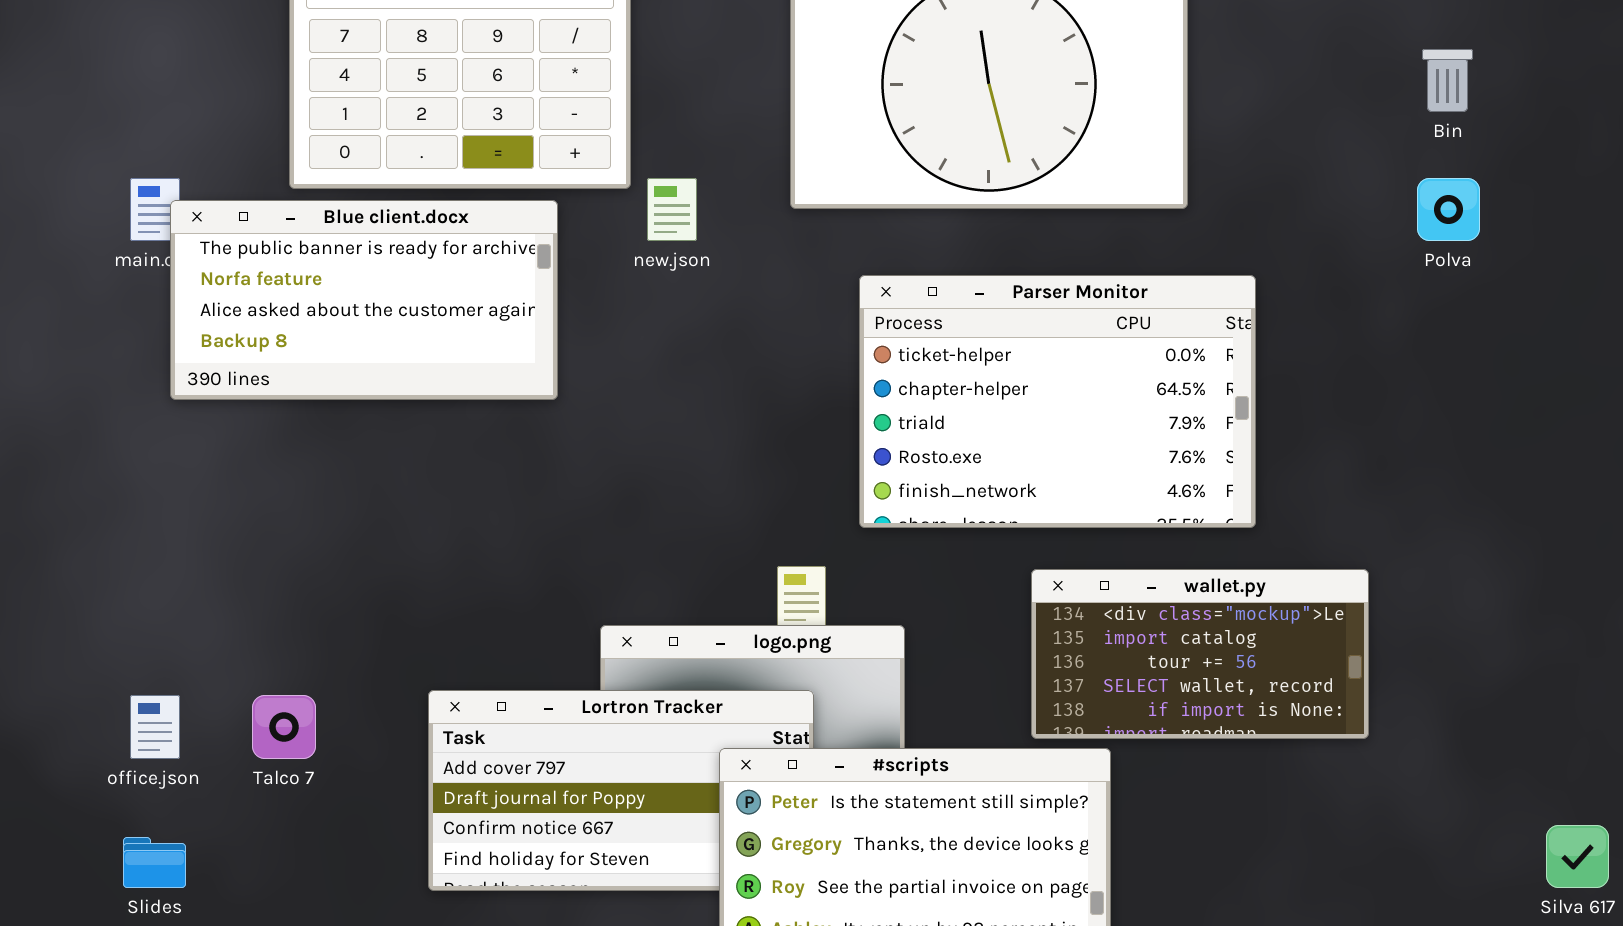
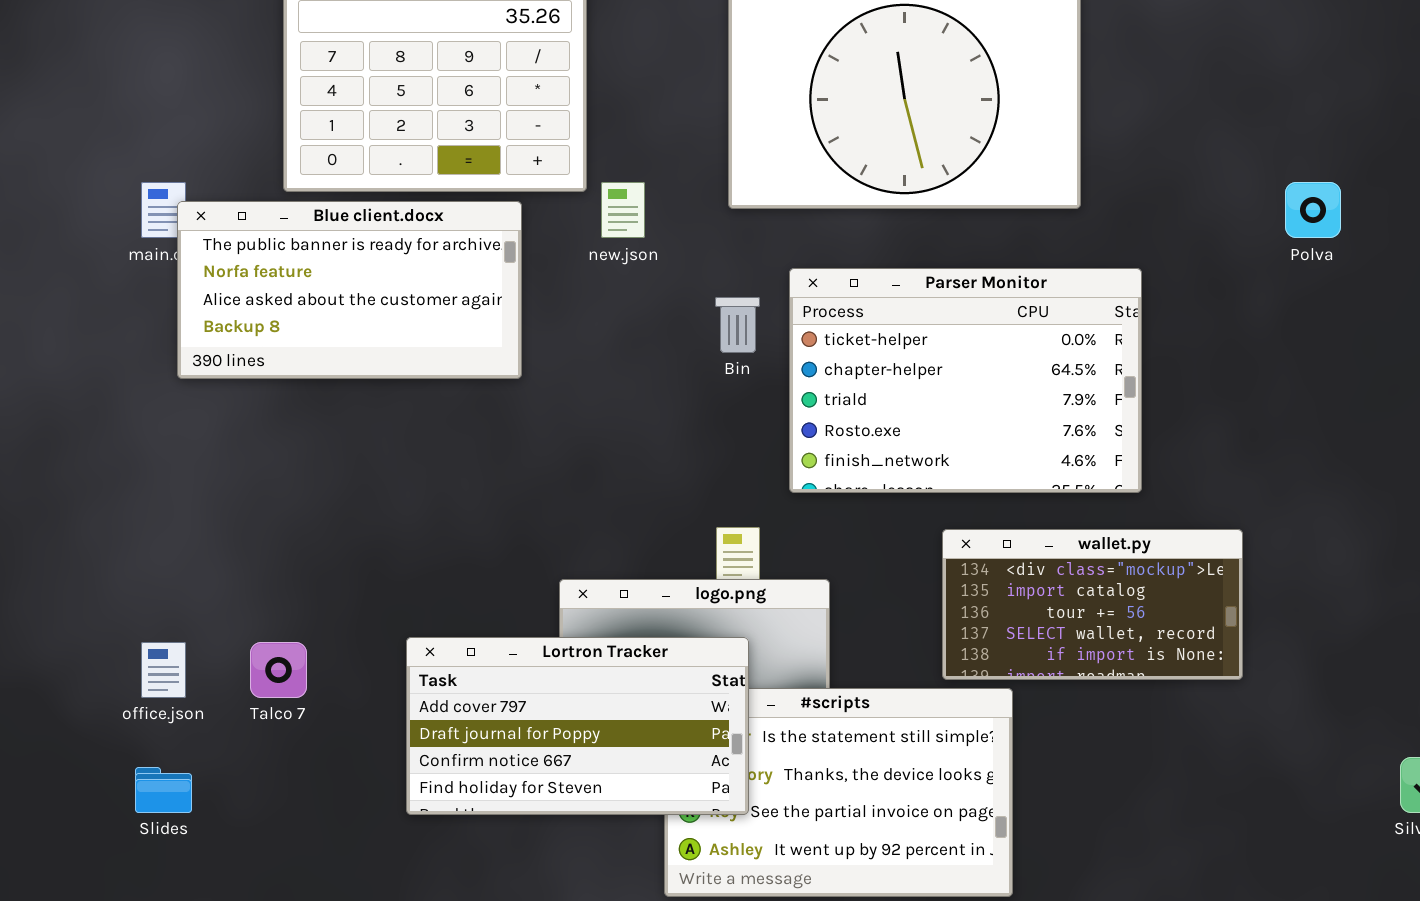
Bin: [1422,49,1473,112] -> [715,297,760,353], moved
Lortron Tracker: [428,690,814,891] -> [406,637,749,815], raised

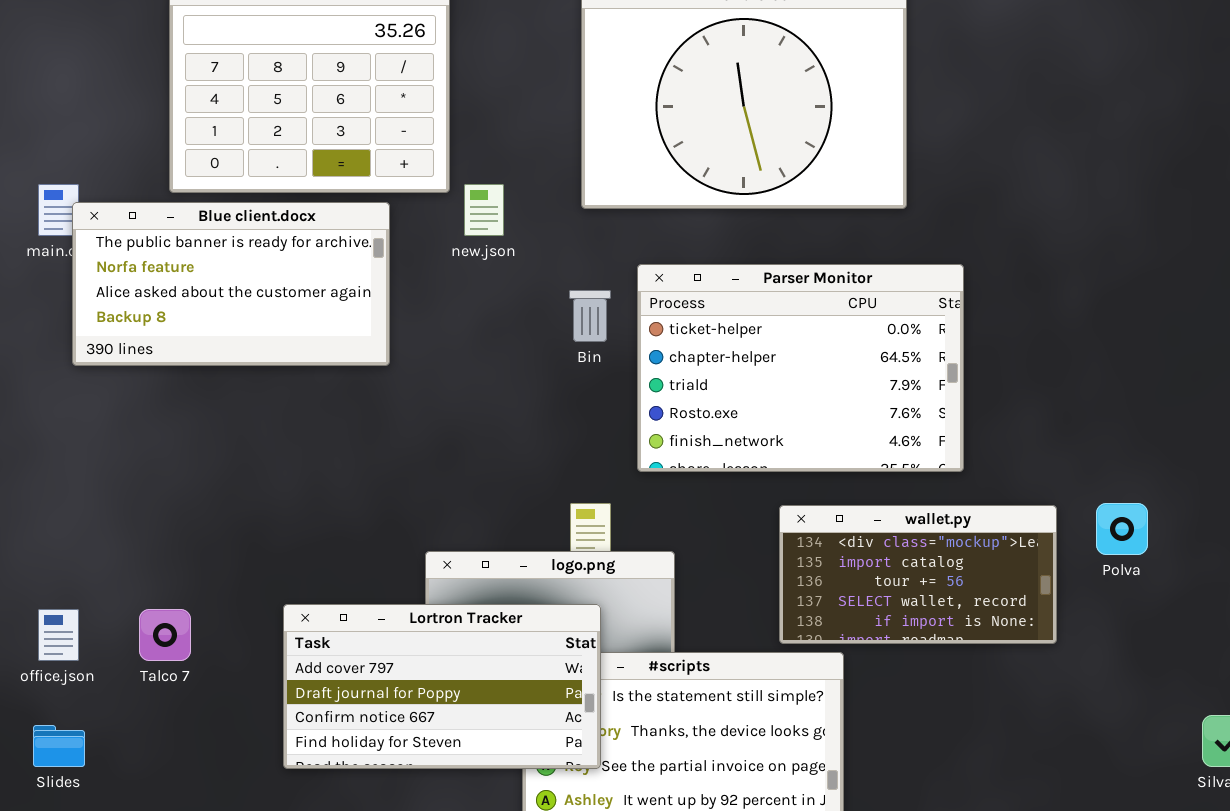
Polva: [1285,182,1341,238] -> [1096,503,1148,555], moved

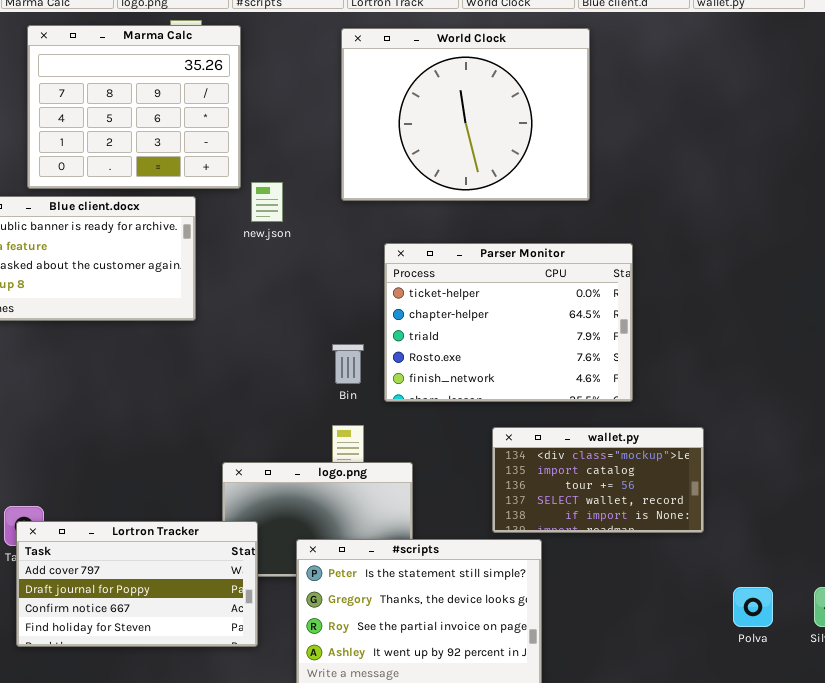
Bin: [569,290,611,342] -> [332,344,364,384], moved
Polva: [1096,503,1148,555] -> [733,587,773,627], moved
Lortron Tracker: [283,604,601,769] -> [16,521,258,647], moved

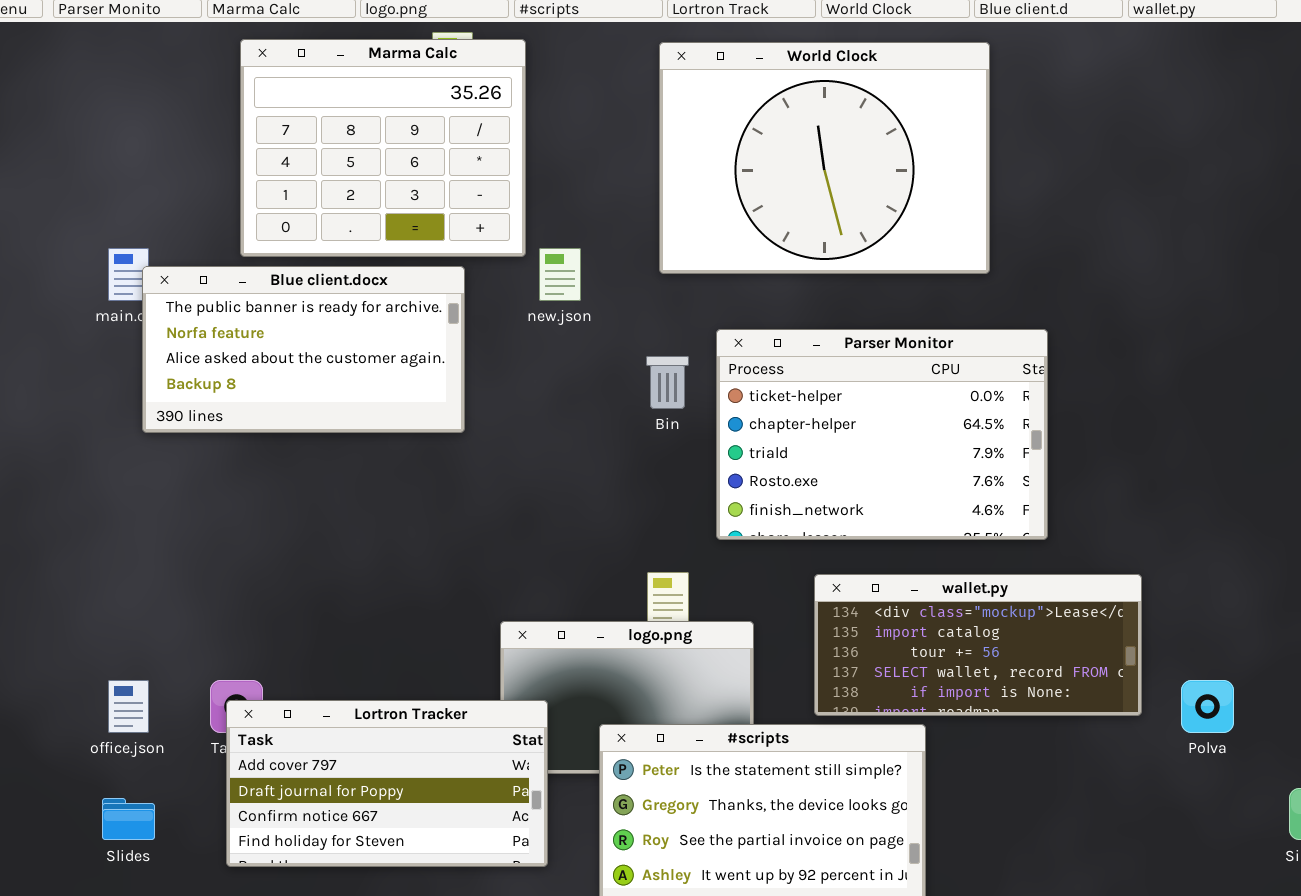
Bin: [332,344,364,384] -> [646,356,689,409], moved
wallet.py: [492,427,704,533] -> [814,574,1142,716], resized
Polva: [733,587,773,627] -> [1181,680,1234,733], moved

